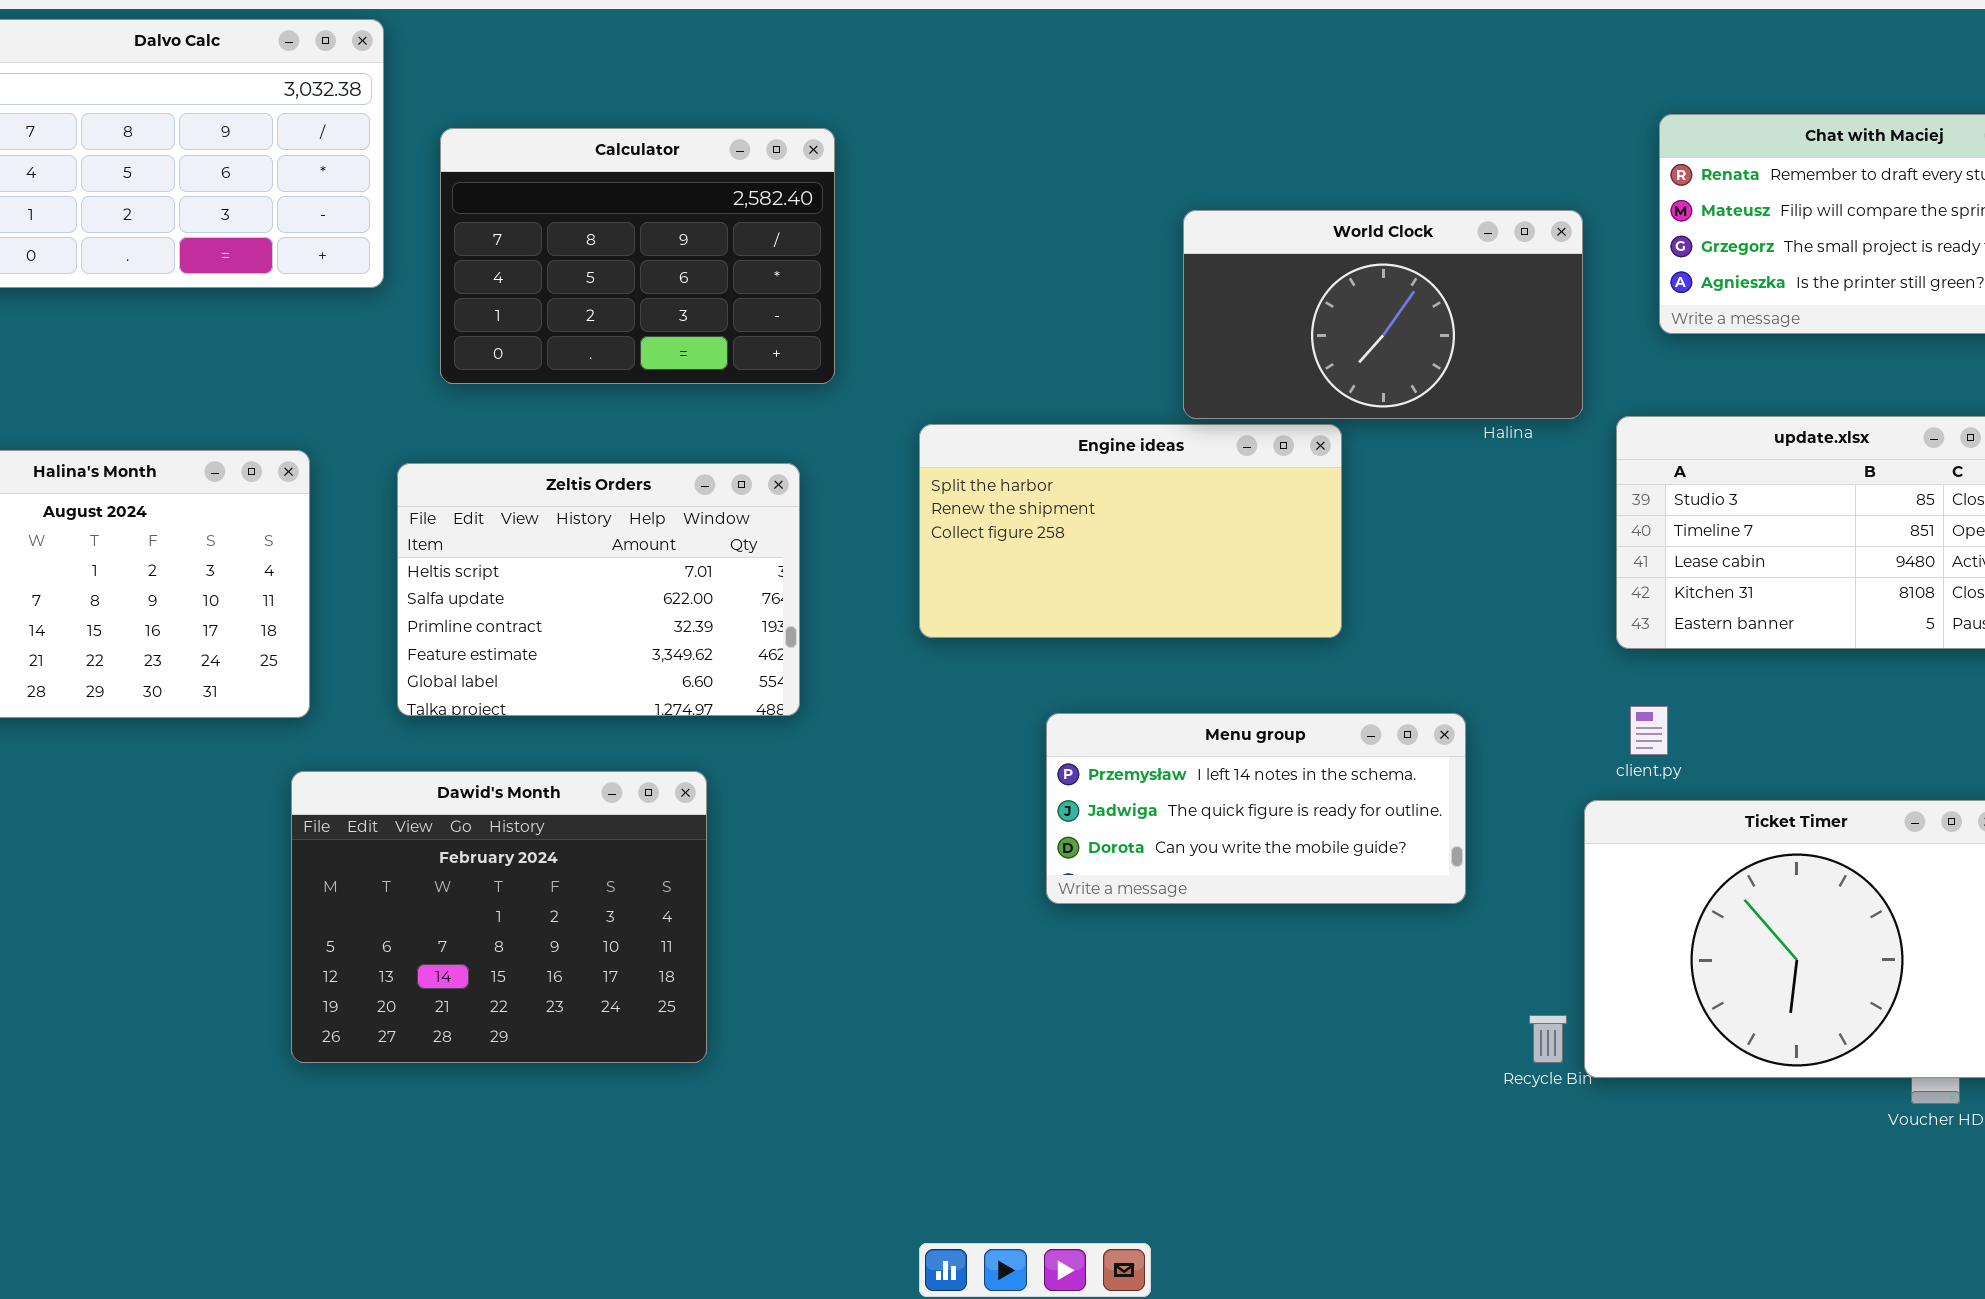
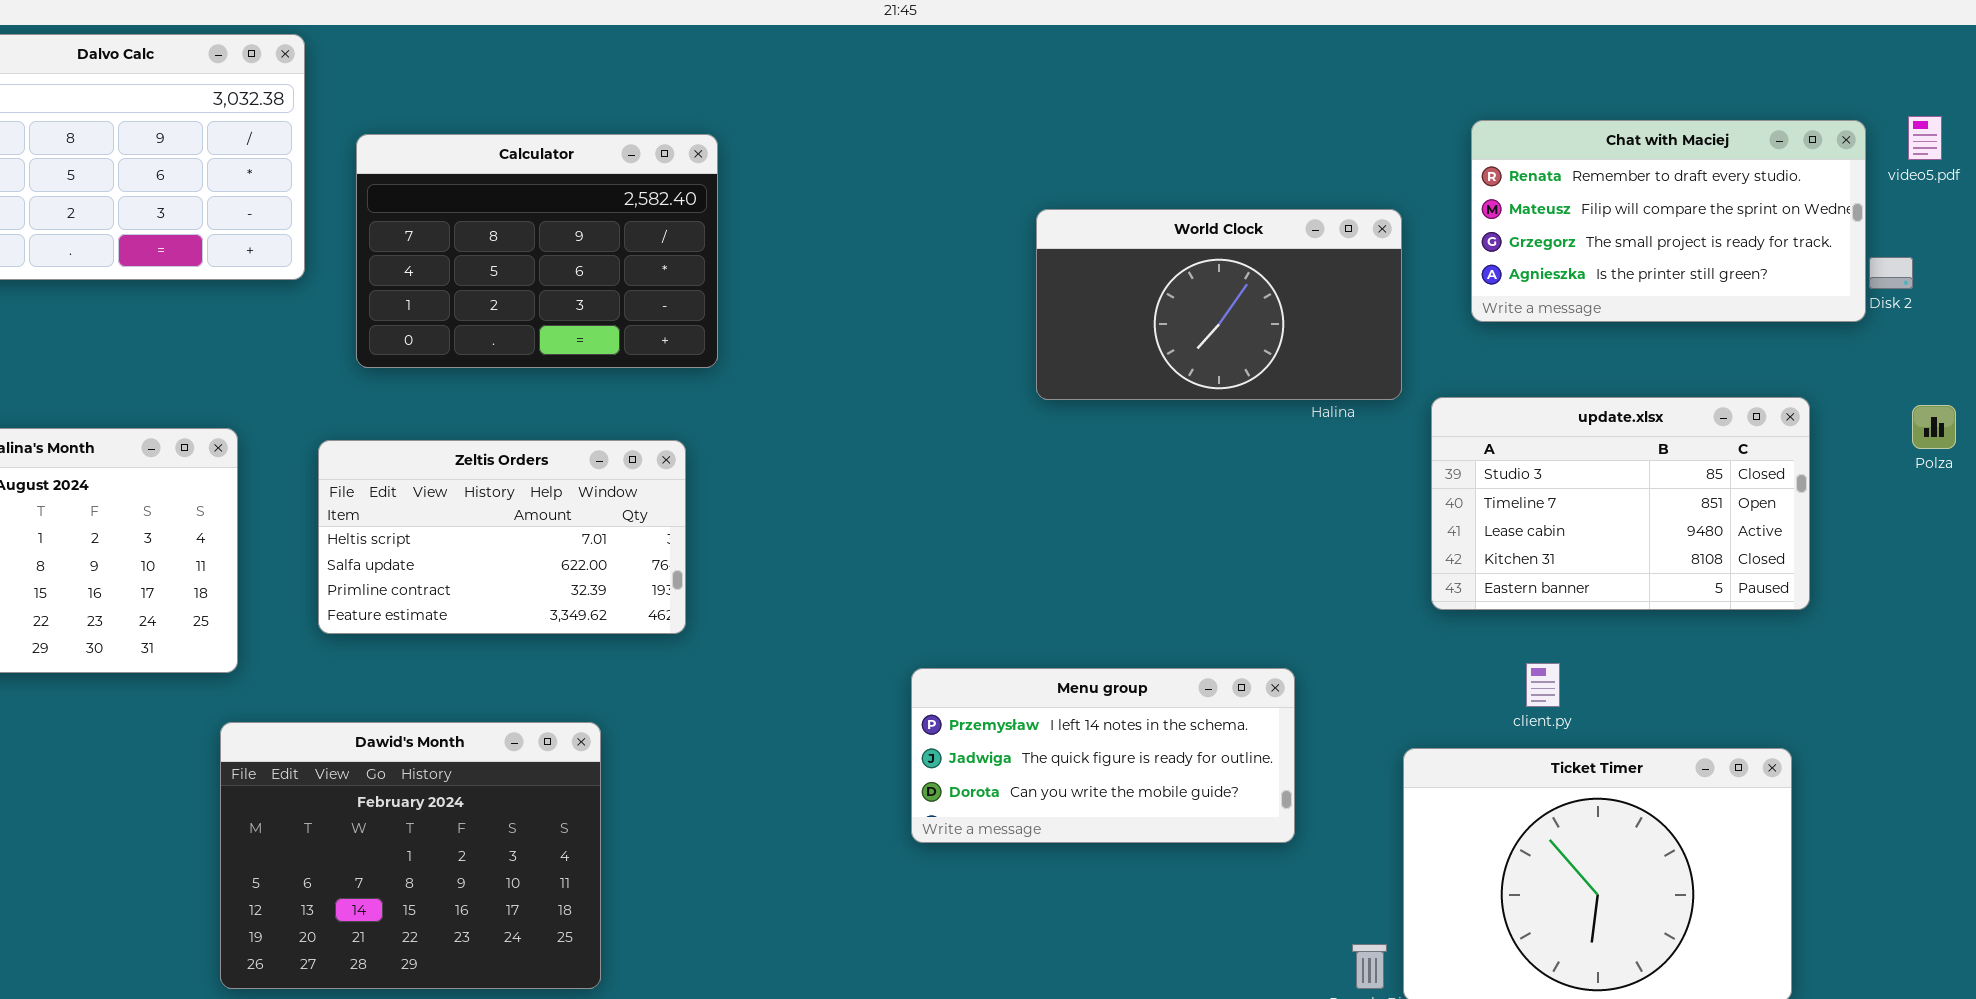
Engine ideas: [919,424,1342,638] -> none, closed
Zeltis Orders: [397,463,800,716] -> [318,440,686,634], resized
client.py: [1630,706,1668,755] -> [1526,663,1560,707], moved

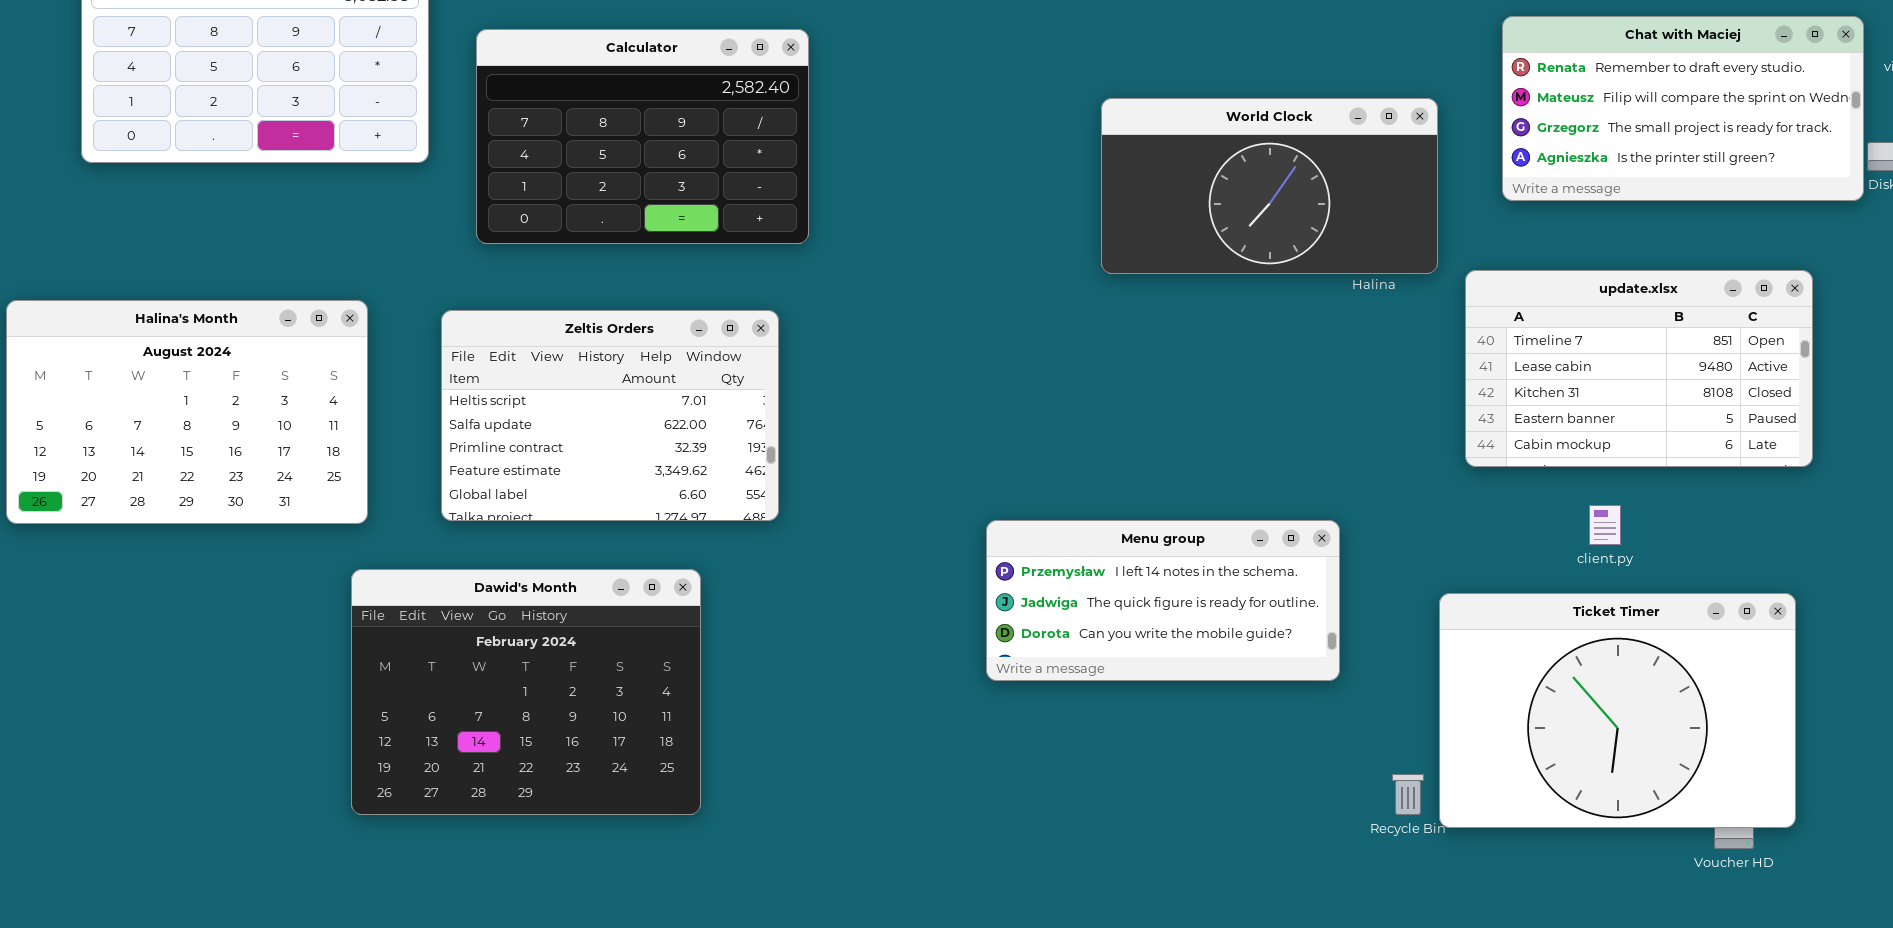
update.xlsx: [1431,397,1810,610] -> [1465,270,1813,467], scrolled down 1 row
Zeltis Orders: [318,440,686,634] -> [441,310,779,521], resized
client.py: [1526,663,1560,707] -> [1589,505,1621,545], moved

